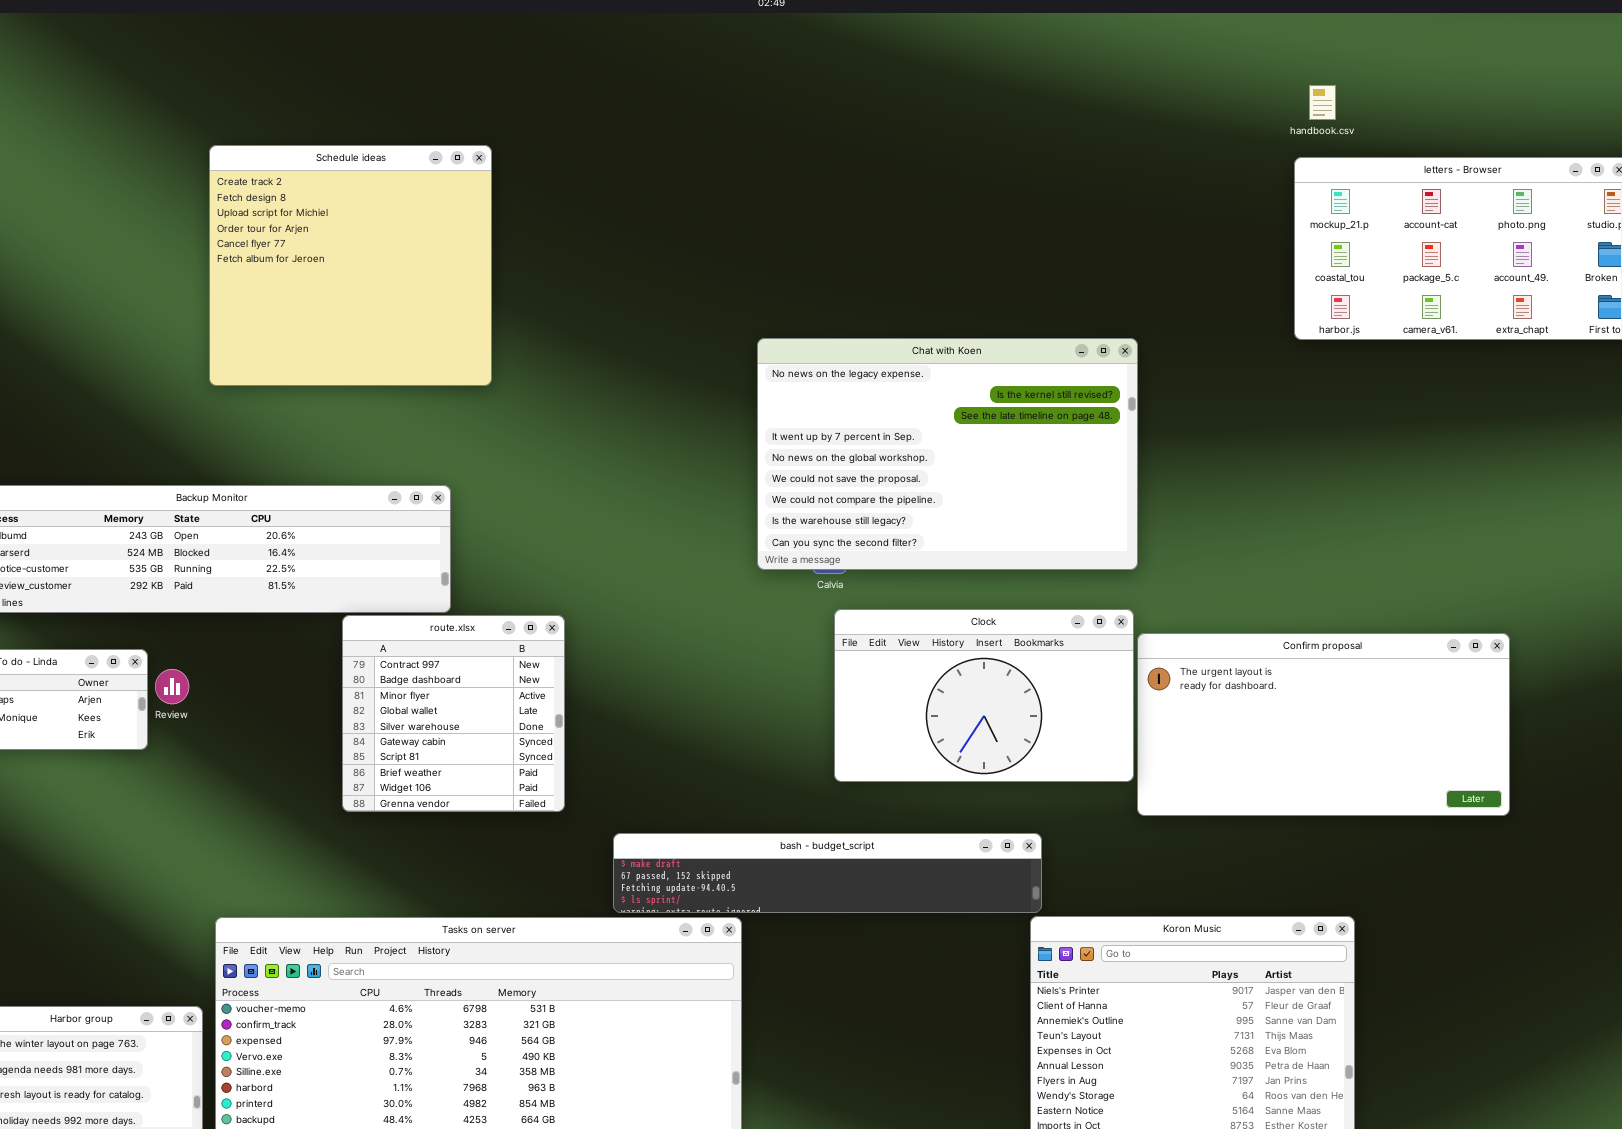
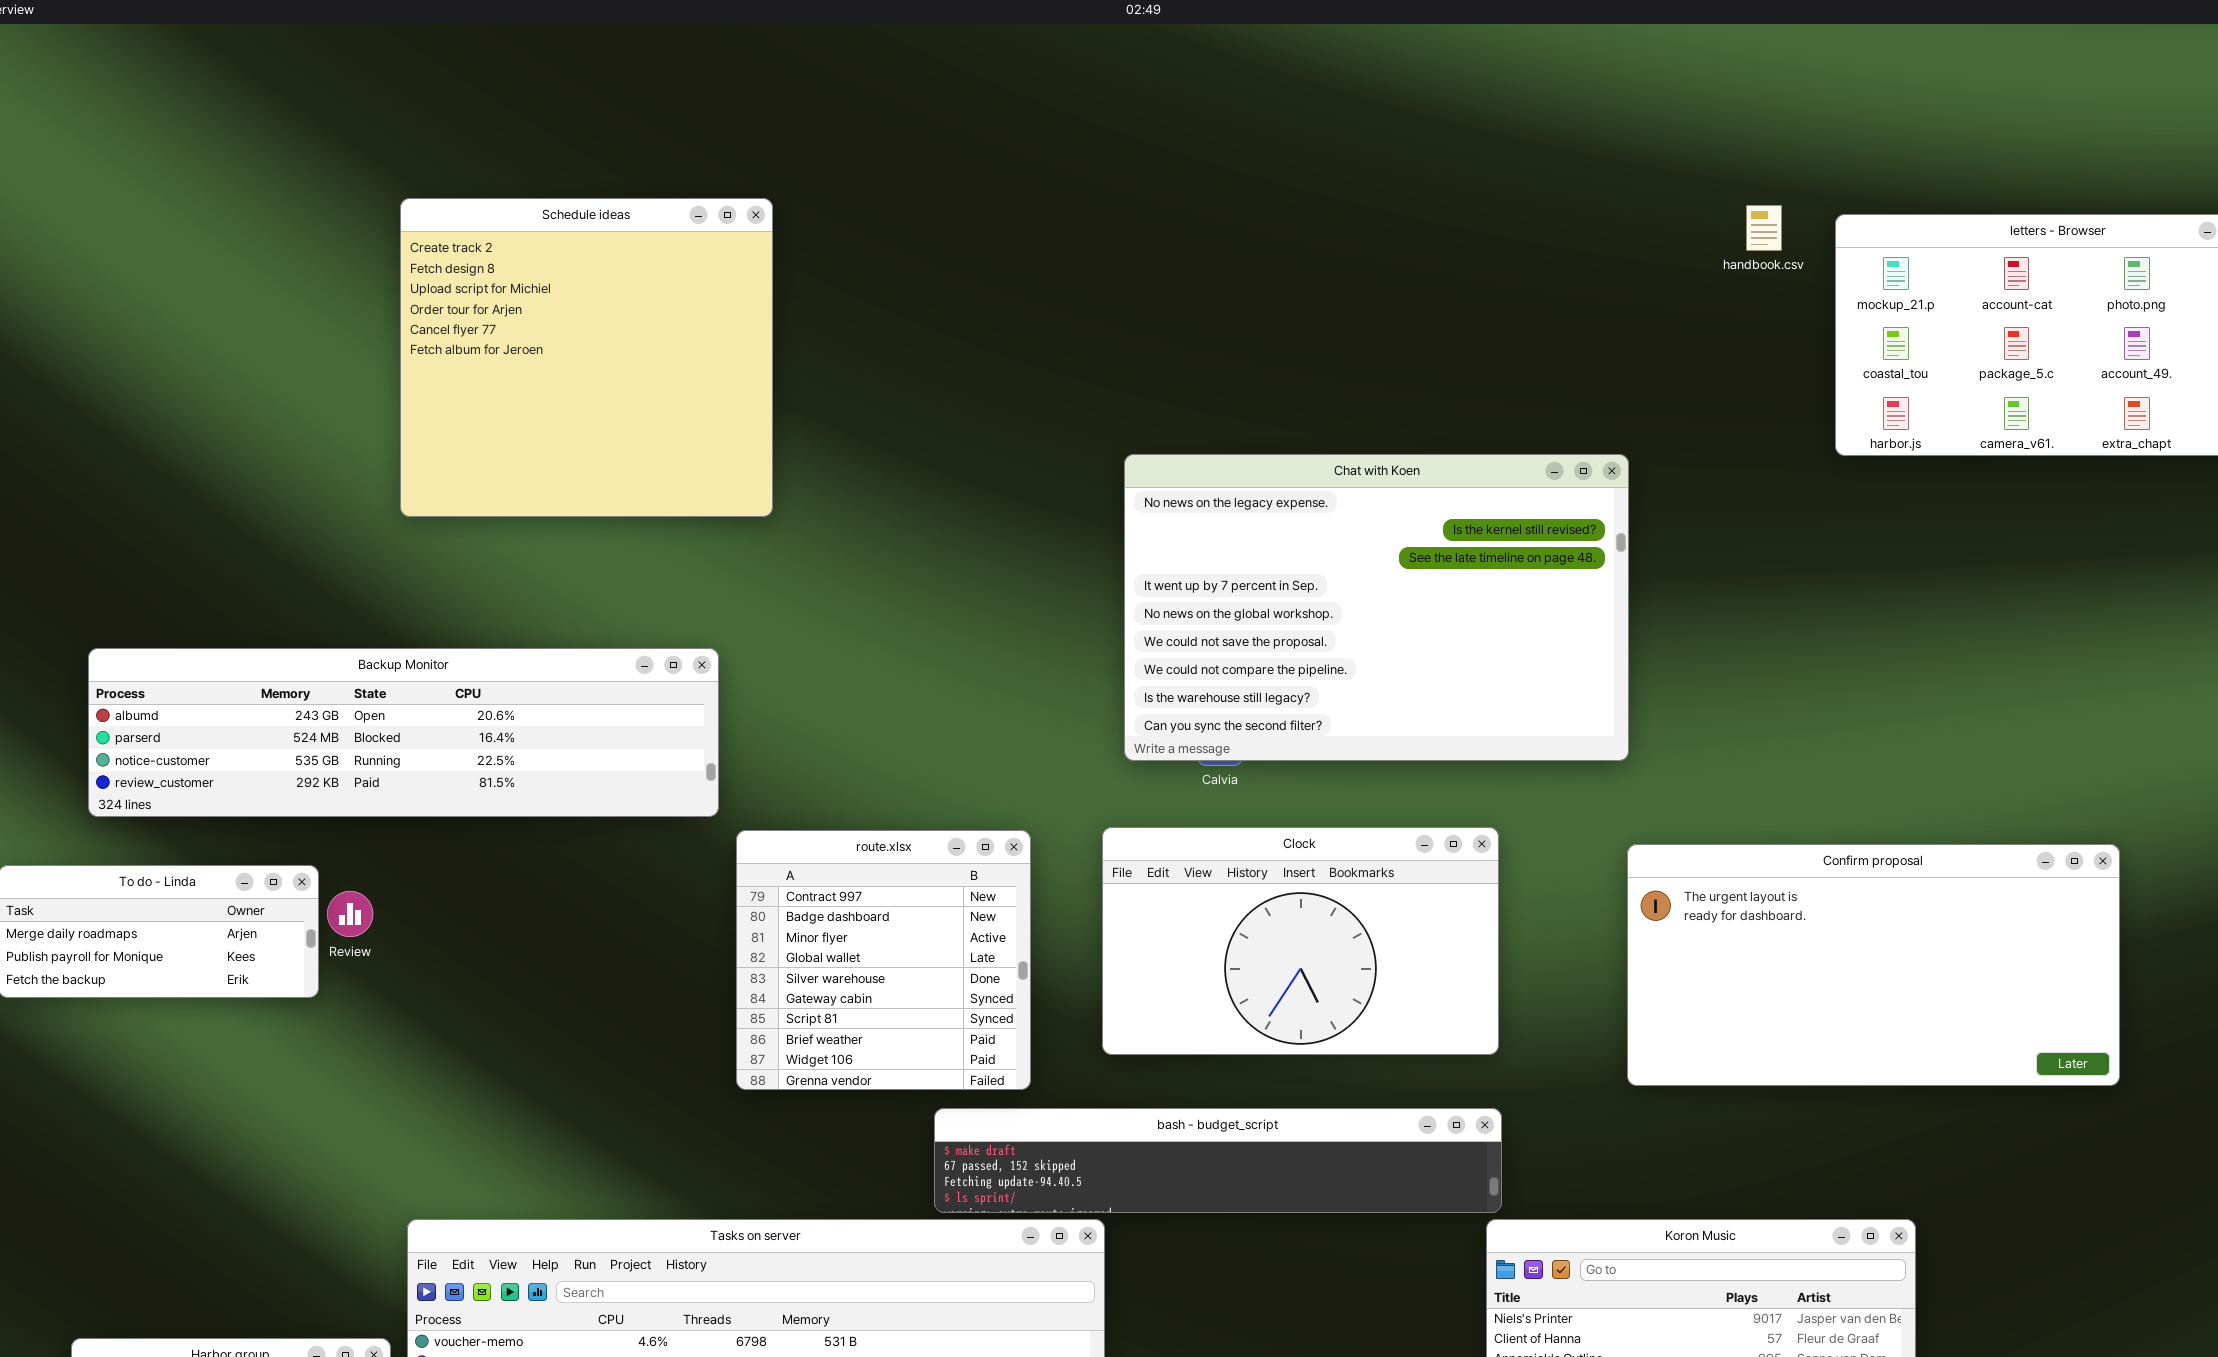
handbook.csv: [1309,85,1336,120] -> [1746,205,1782,251], moved
Clock: [834,609,1134,782] -> [1102,827,1499,1055], moved
route.xlsx: [342,615,565,812] -> [736,830,1031,1090], moved

